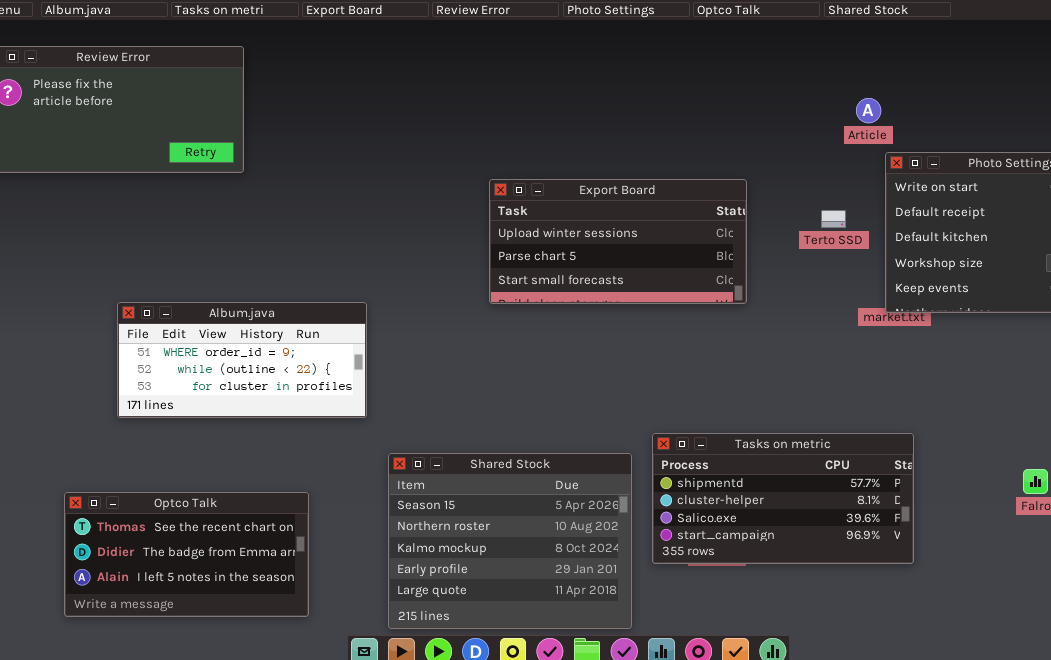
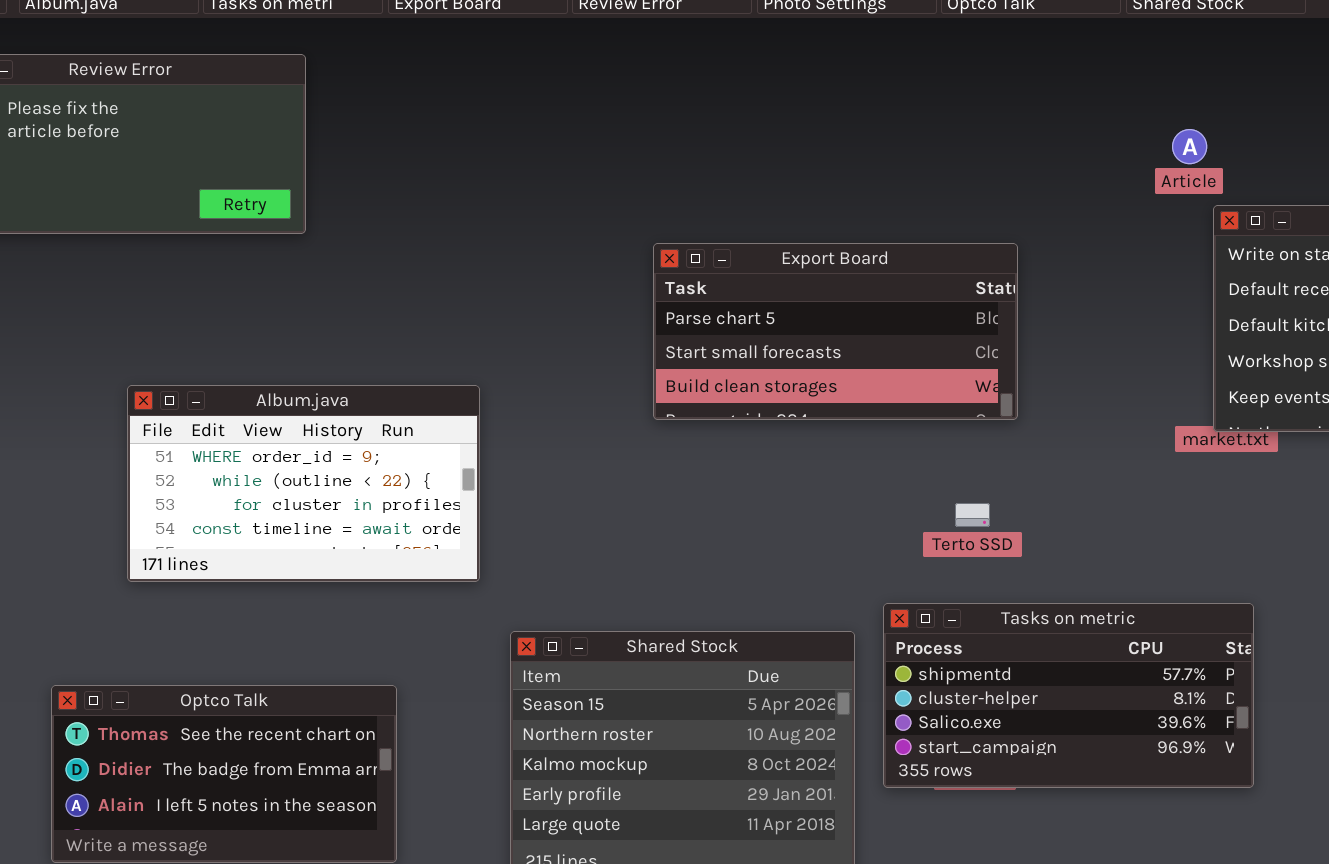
Export Board: [489,179,747,304] -> [653,243,1018,420], scrolled down 1 row
Terto SSD: [821,210,846,228] -> [955,503,990,527], moved
Album.java: [117,302,367,418] -> [127,385,480,582], resized

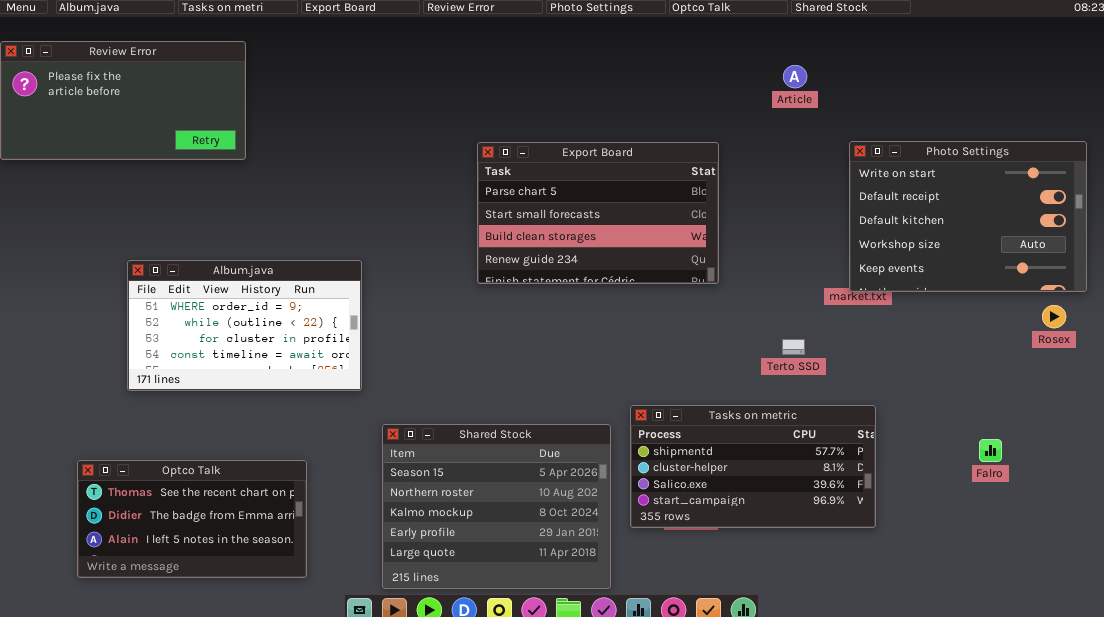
Article: [1172,129,1207,164] -> [783,65,807,88], moved
Export Board: [653,243,1018,420] -> [477,142,719,284], resized
Terto SSD: [955,503,990,527] -> [782,339,805,355], moved

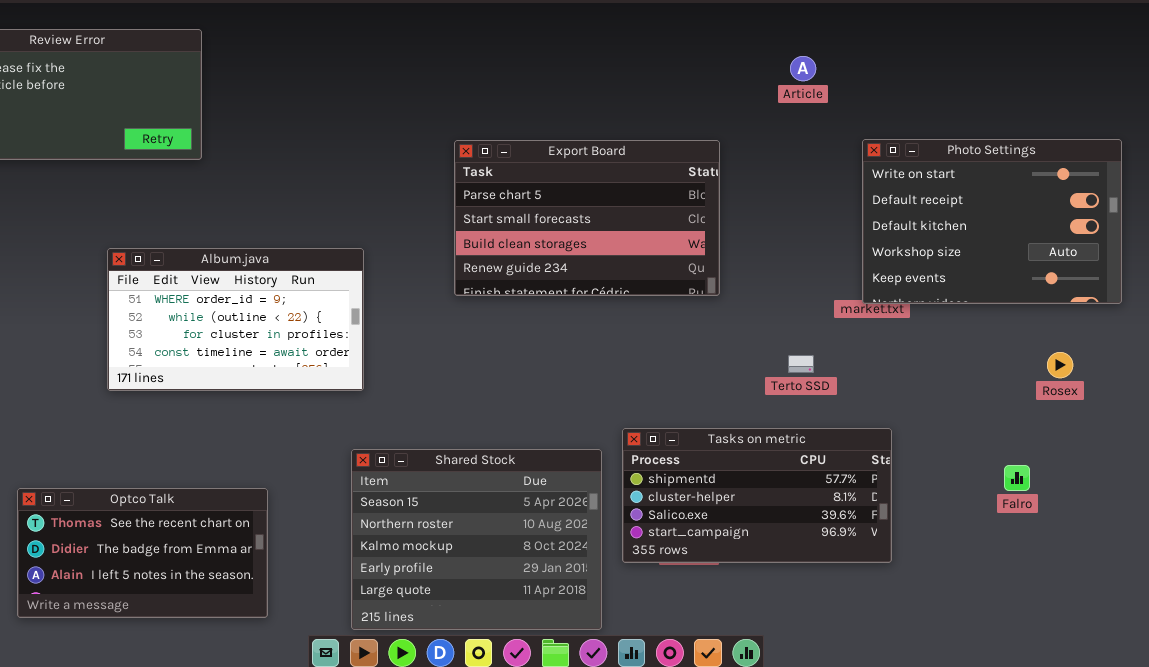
Album.java: [127,260,362,391] -> [107,248,364,391], moved
Rosex: [1042,305,1066,328] -> [1047,352,1073,378], moved

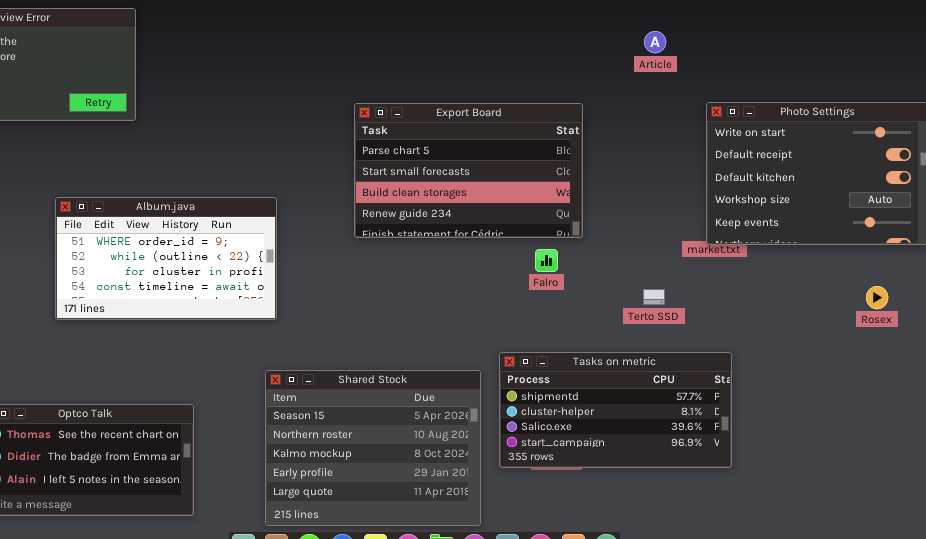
Falro: [1004,465,1030,491] -> [535,249,558,272], moved

